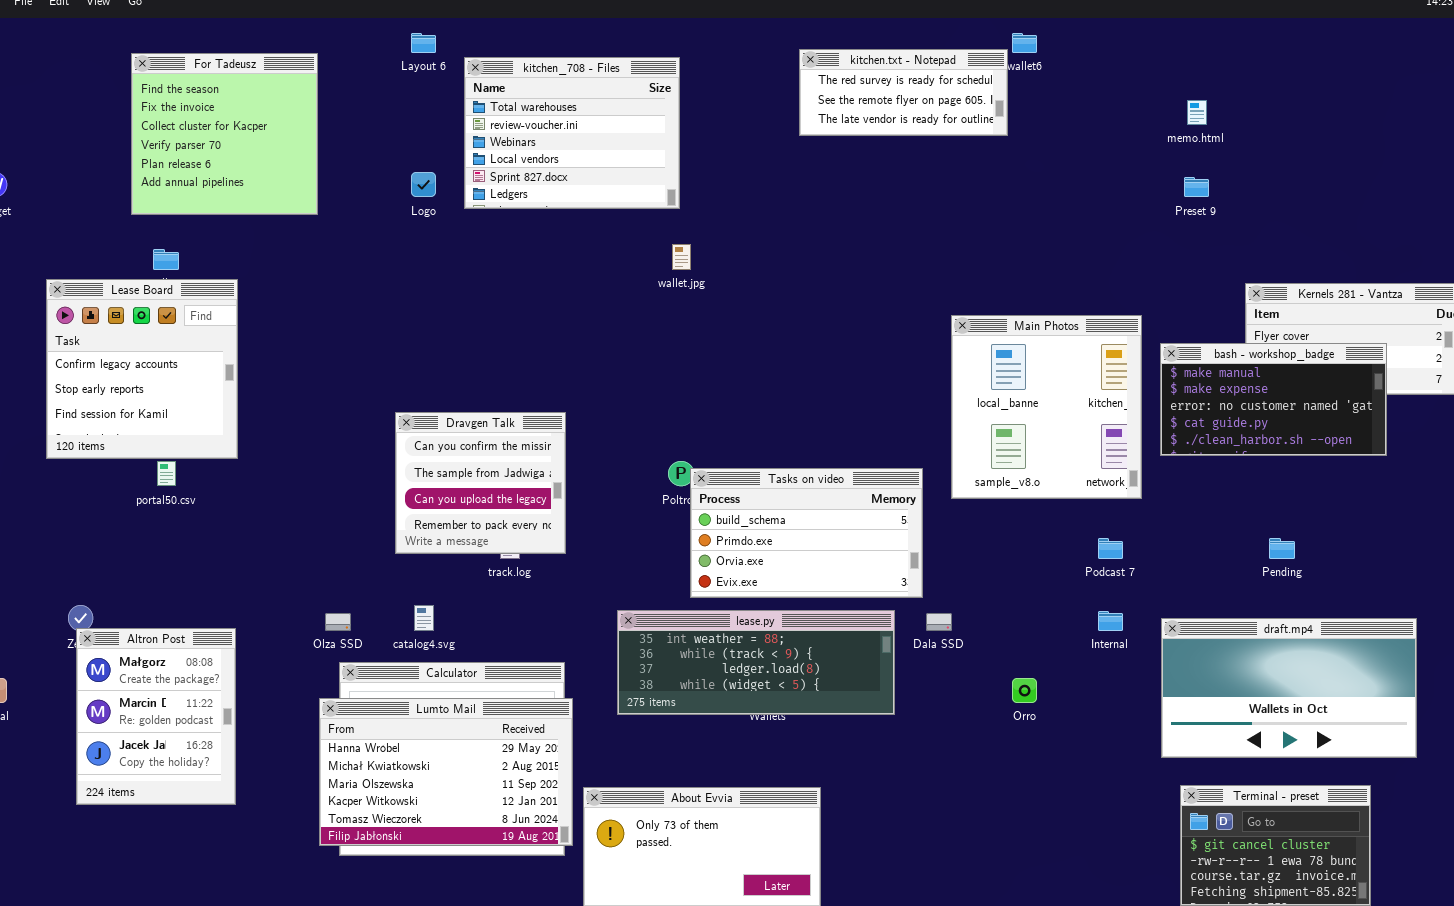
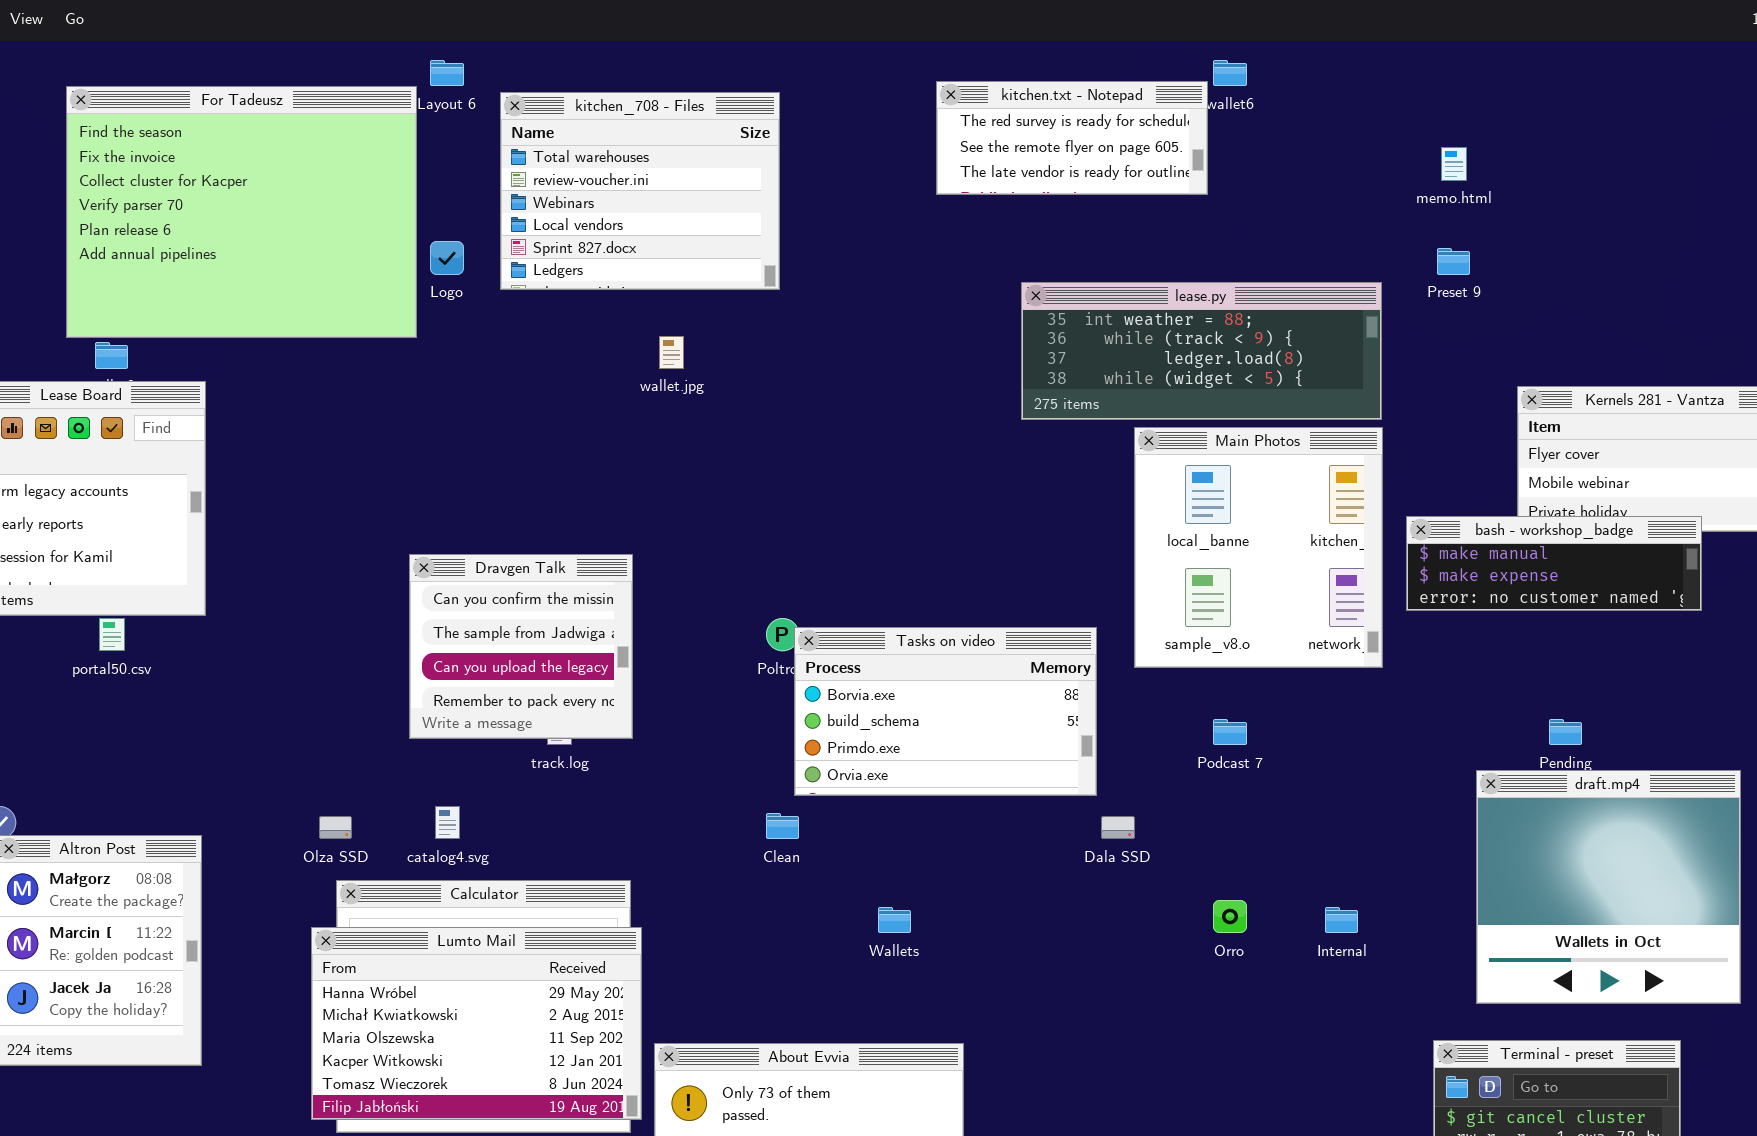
For Tadeusz: [131,53,318,215] -> [66,86,417,338], resized
wallet.jpg: [672,244,691,270] -> [659,336,684,369], moved
bash - workshop_badge: [1160,343,1387,456] -> [1406,516,1702,611], resized
Tasks on video: [690,468,923,598] -> [794,627,1097,796], scrolled up 1 row
Podcast 7: [1098,538,1123,559] -> [1213,719,1247,745], moved
lease.py: [617,610,895,715] -> [1021,282,1382,420], moved
Internal: [1098,611,1123,631] -> [1325,907,1358,933], moved
draft.mp4: [1161,618,1417,758] -> [1476,770,1741,1004], resized

